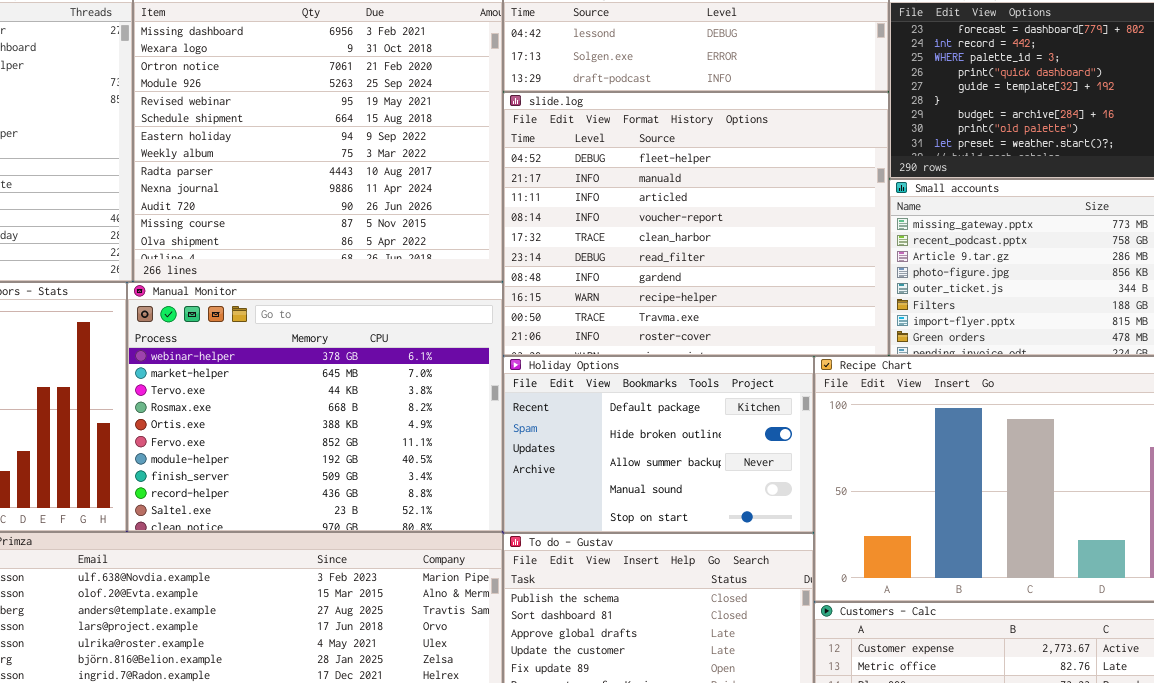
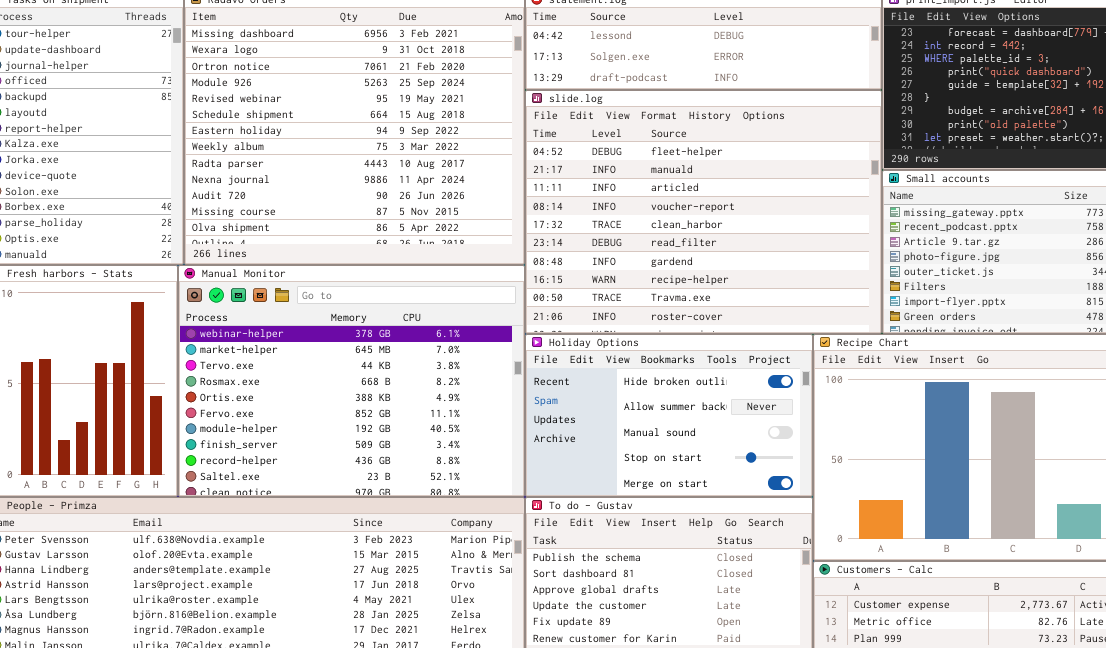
Holiday Options: [503,356,814,533] -> [525,334,813,497], scrolled down 1 row

